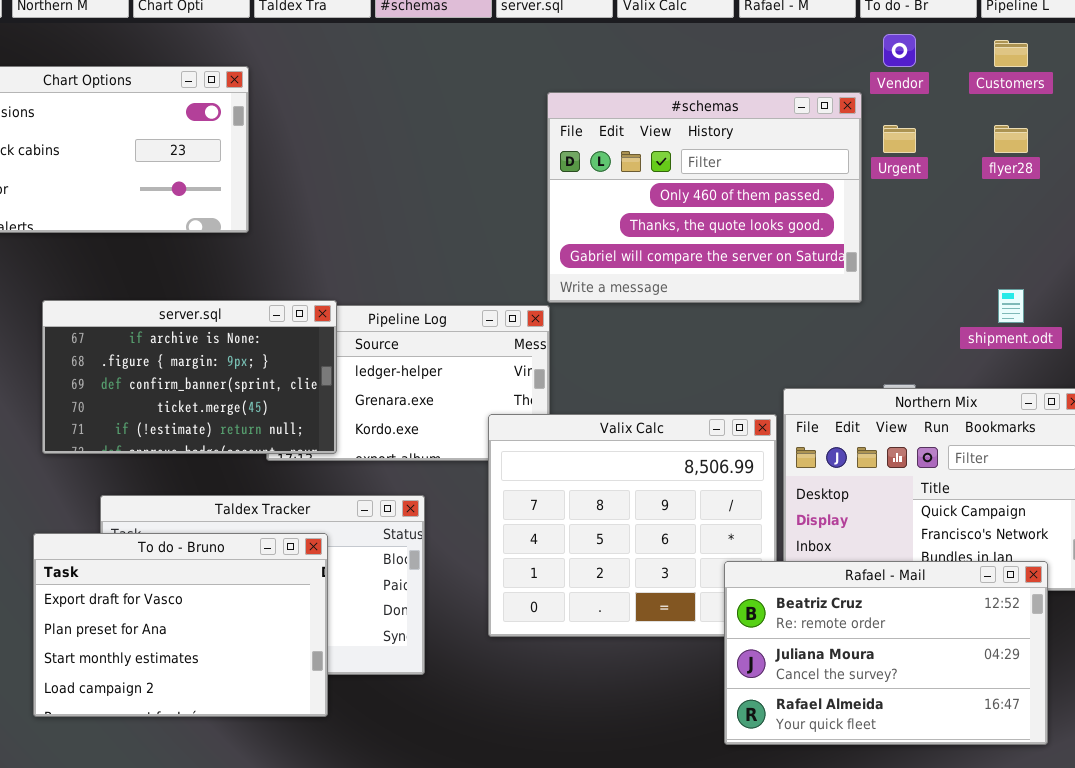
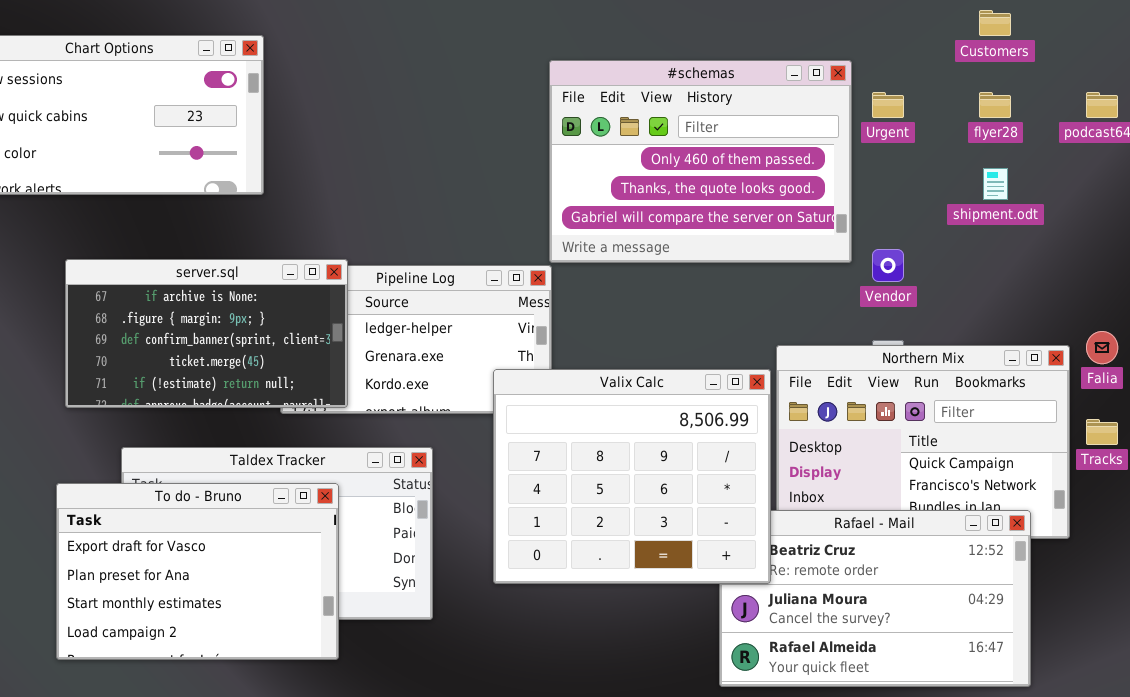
Vendor: [883,34,916,67] -> [872,249,904,282], moved
shipment.odt: [998,289,1024,323] -> [983,168,1008,200], moved
Valix Calc: [488,414,777,637] -> [493,369,771,584], raised

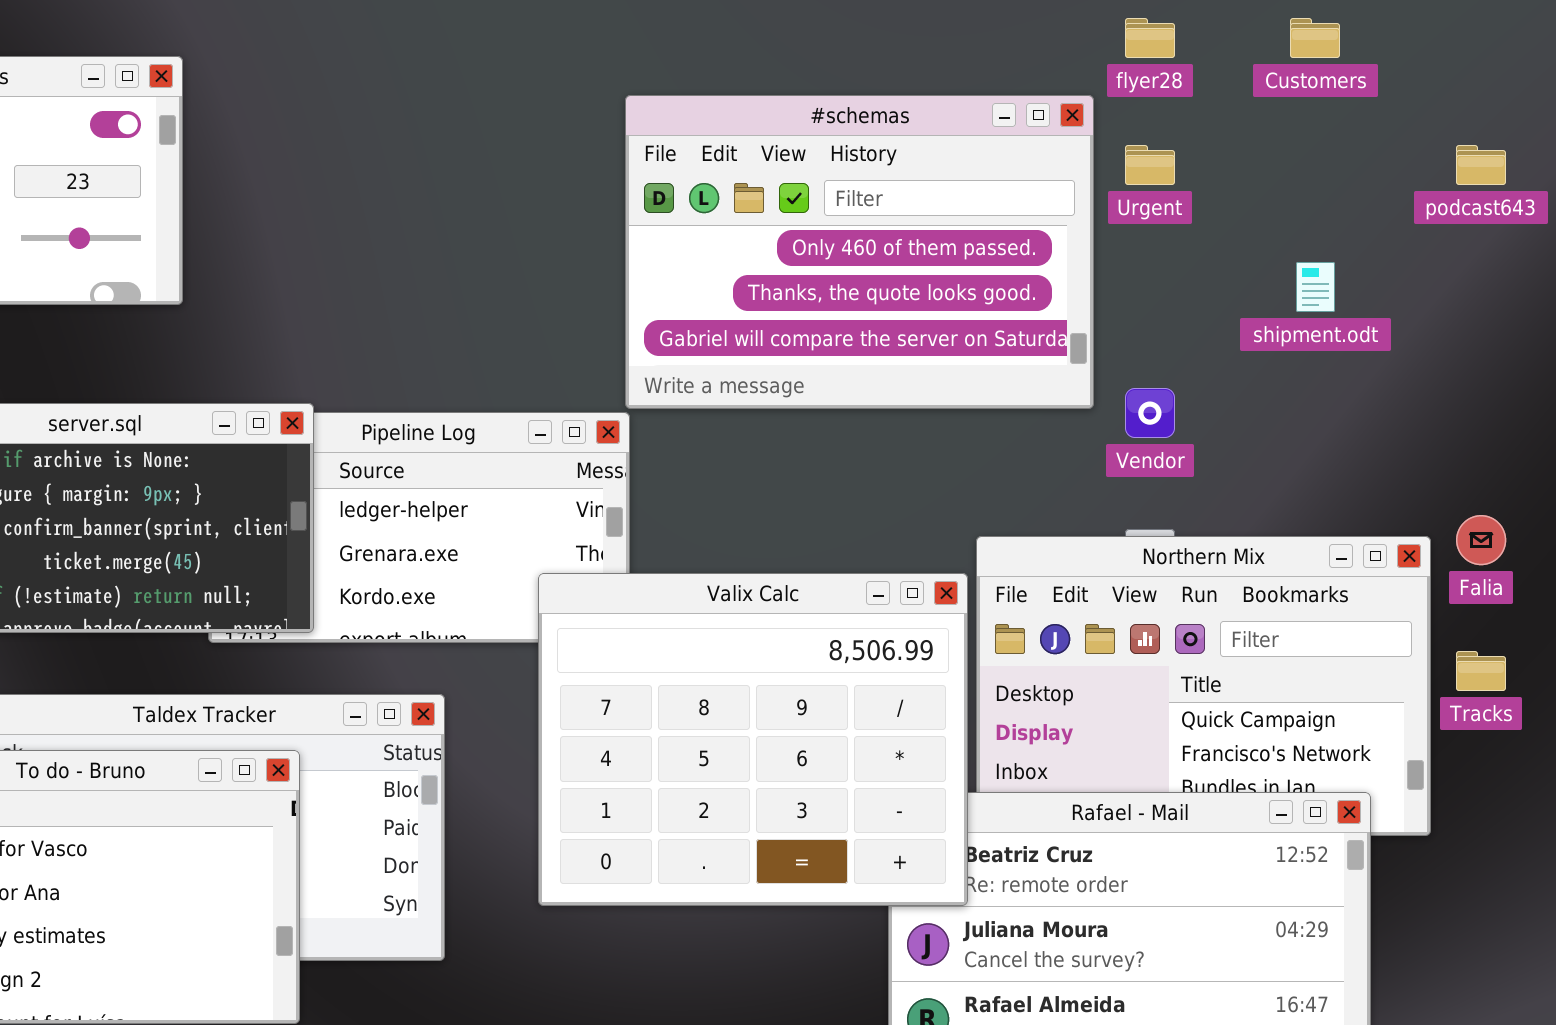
flyer28: [979,92,1011,118] -> [1125,18,1175,58], moved

